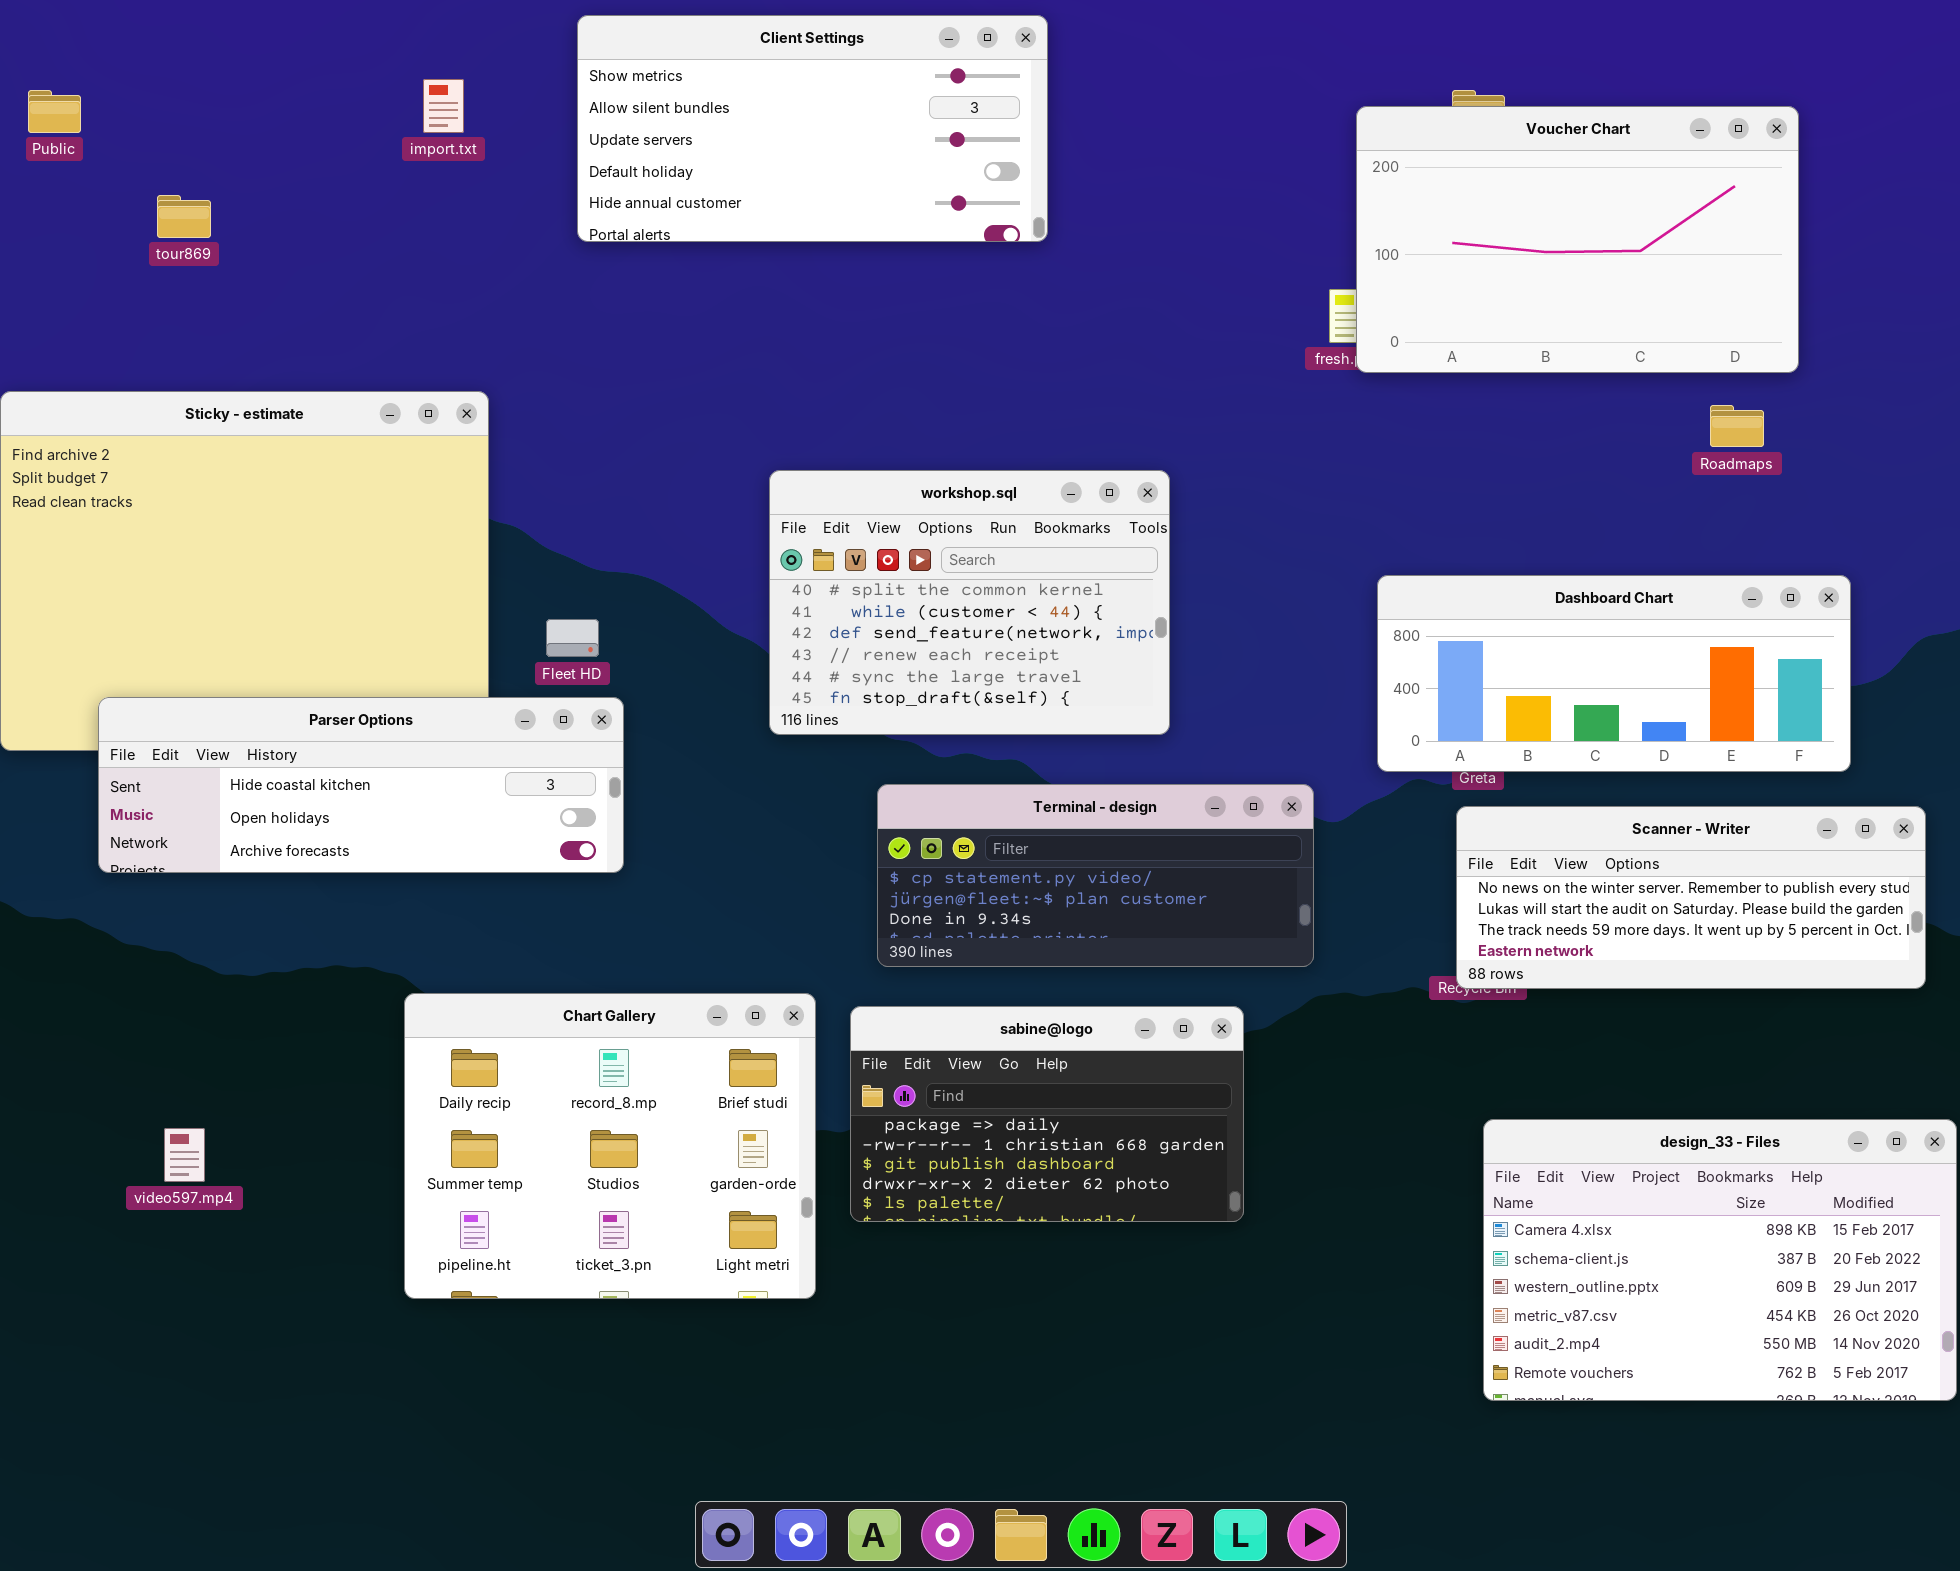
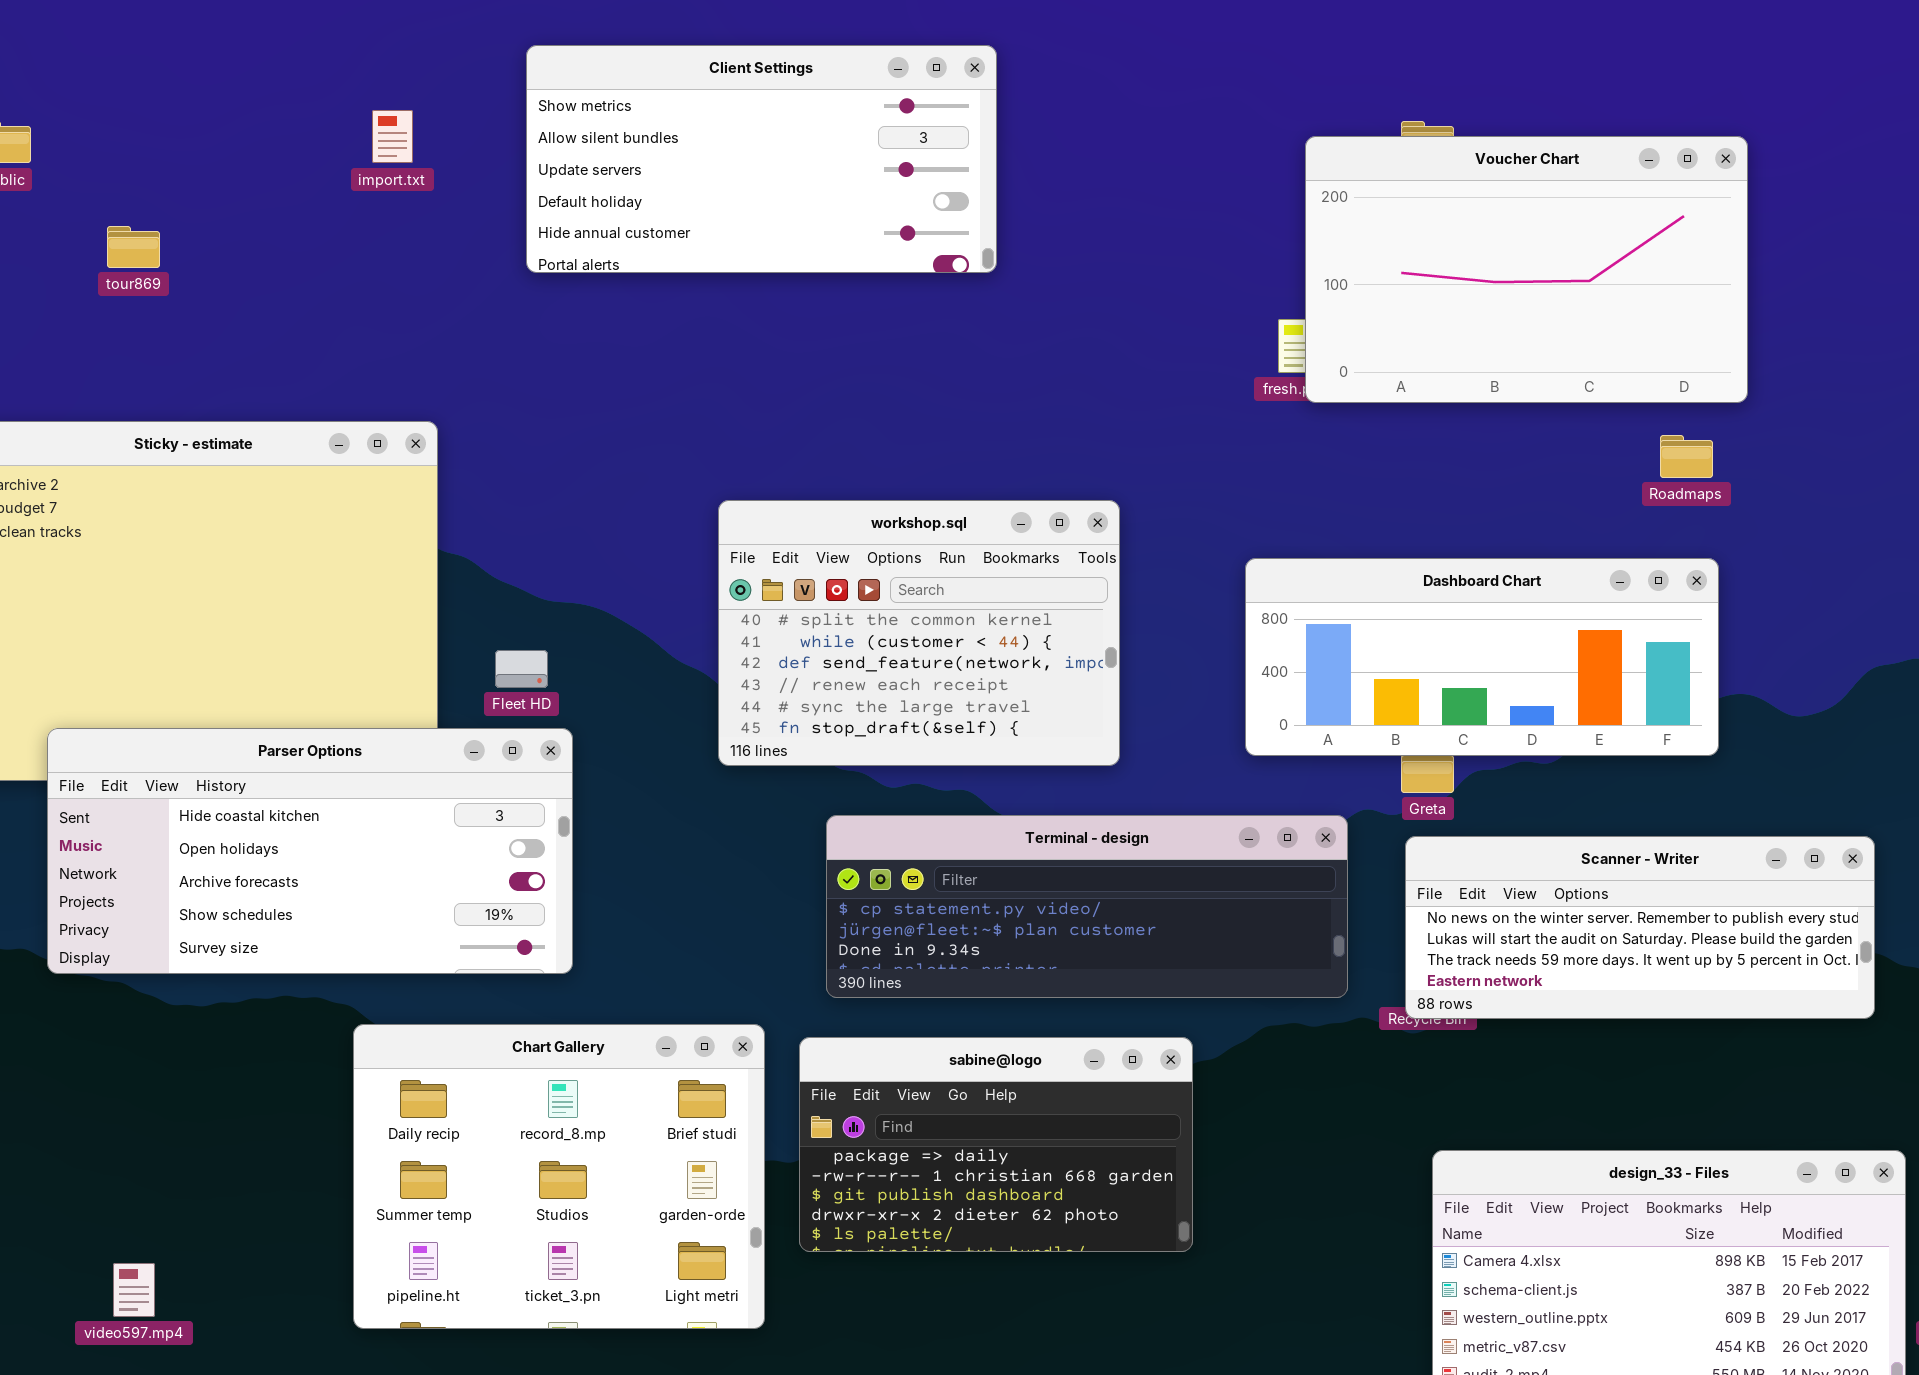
Dashboard Chart: [1377,575,1851,772] -> [1245,558,1719,756], moved
Parser Options: [98,697,624,873] -> [47,728,573,974], resized
Terminal - design: [877,784,1314,967] -> [826,815,1348,998], resized
video597.mp4: [164,1128,205,1182] -> [113,1263,155,1317], moved

